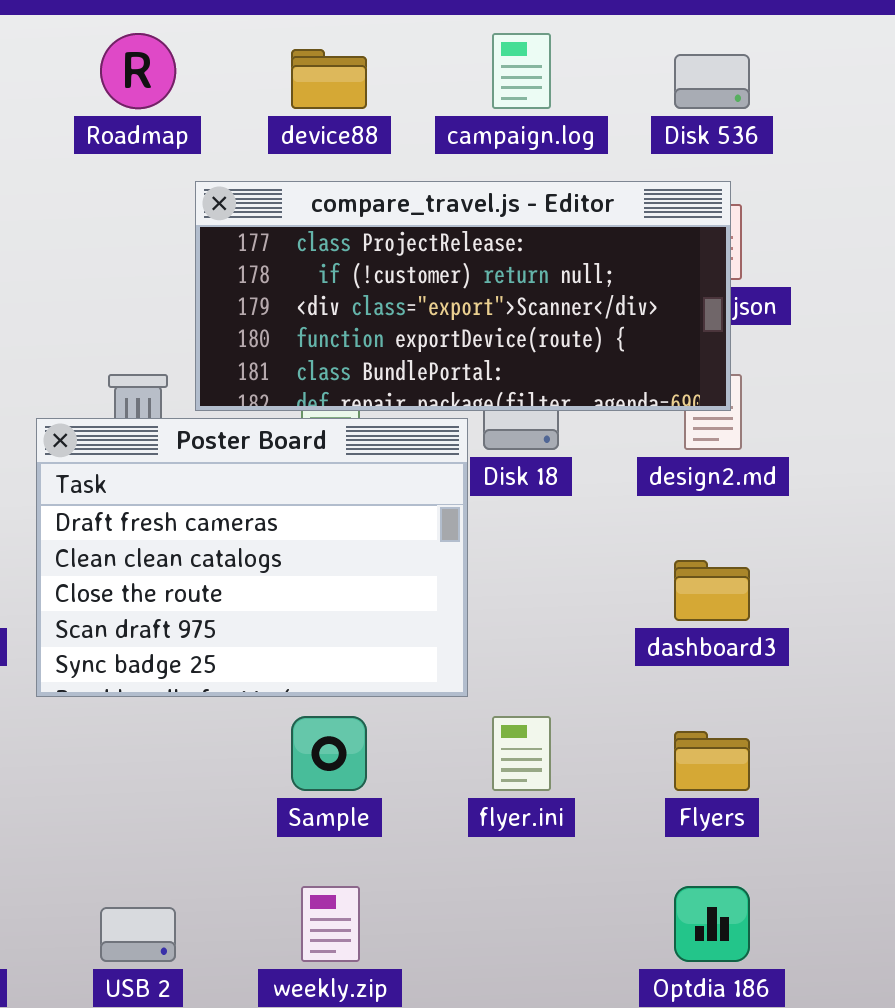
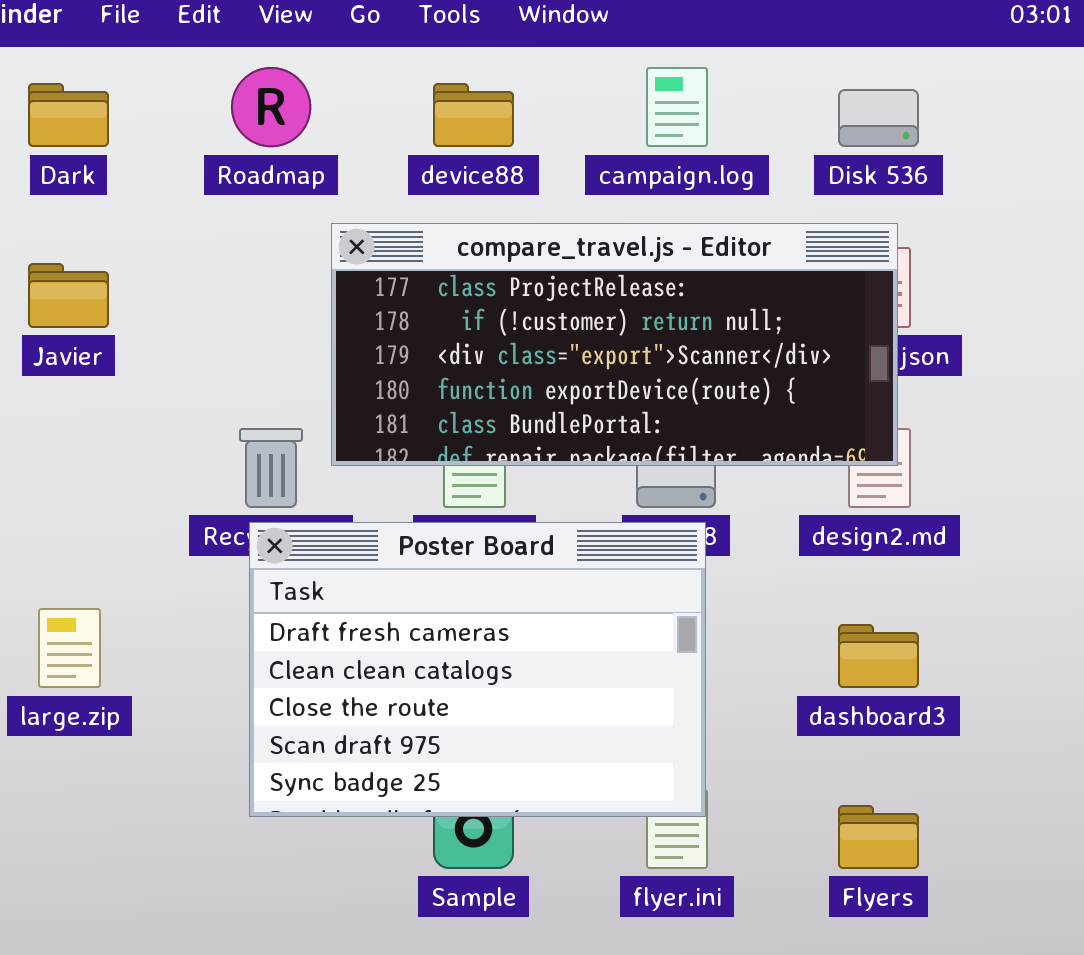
Poster Board: [36,418,468,697] -> [249,522,706,817], moved

